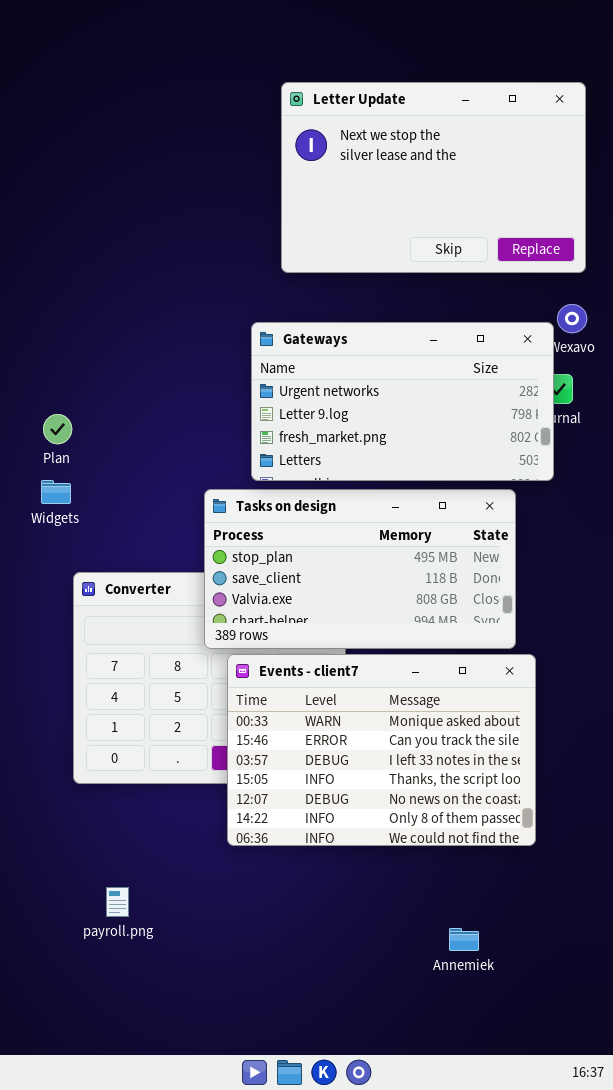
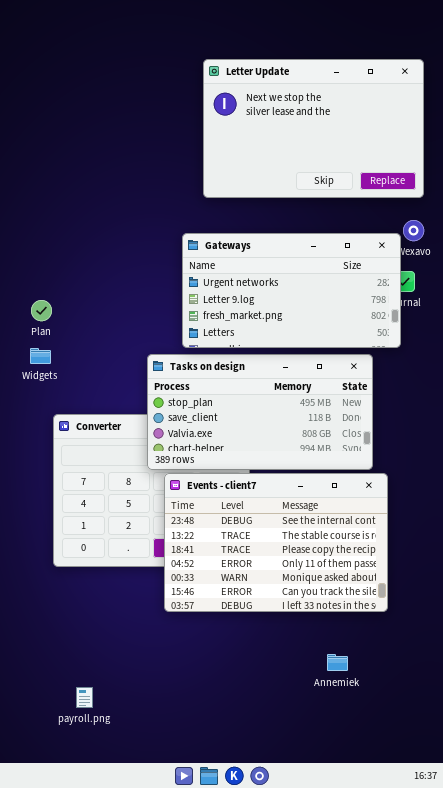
Events - client7: [227,654,536,846] -> [164,473,388,612], scrolled up 4 rows
payroll.png: [106,887,129,917] -> [76,687,93,708], moved
Annemiek: [449,928,479,951] -> [327,654,348,671], moved

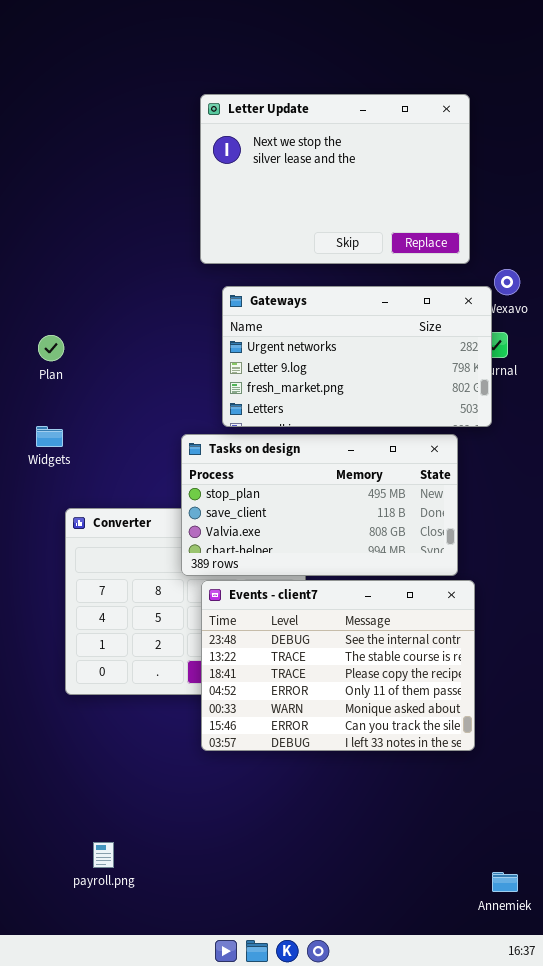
Letter Update: [203,59,424,198] -> [200,94,470,264], moved
Plan: [31,300,52,321] -> [38,335,64,361], moved
Annemiek: [327,654,348,671] -> [492,872,518,892], moved

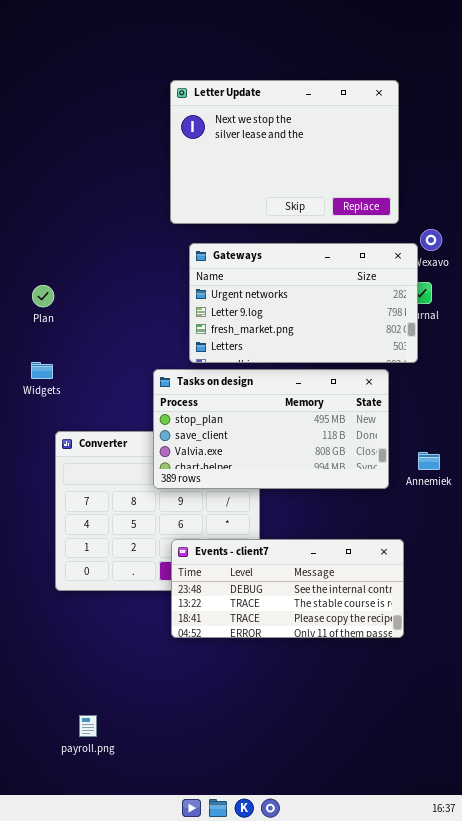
Events - client7: [201,580,475,751] -> [171,539,404,638], resized
Annemiek: [492,872,518,892] -> [418,452,440,470], moved

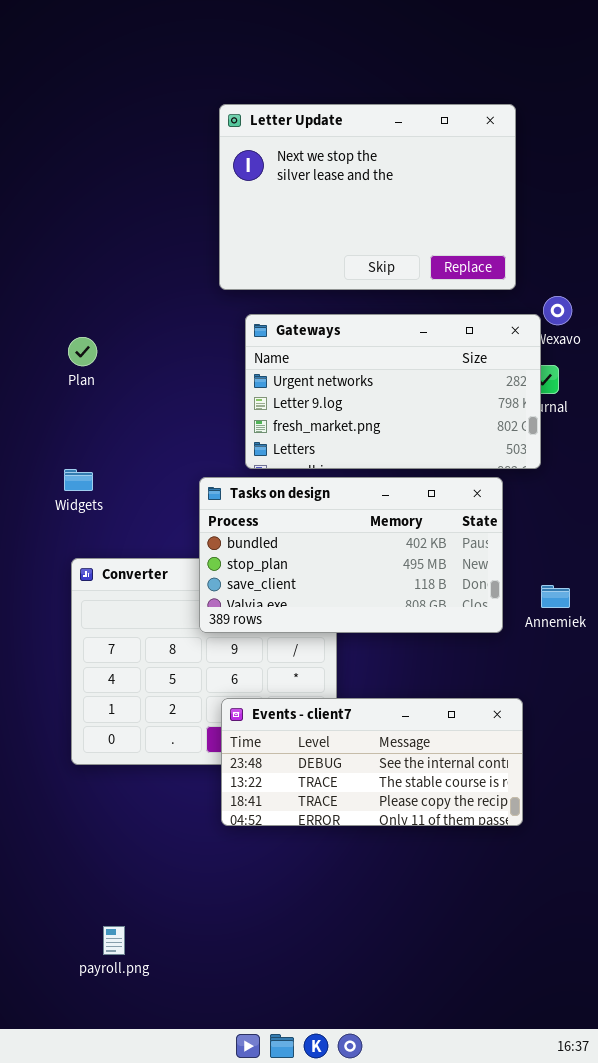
Plan: [32,285,54,307] -> [68,337,97,366], moved
Widgets: [31,362,53,379] -> [64,469,93,491], moved
Tasks on design: [153,369,389,489] -> [199,477,503,633], scrolled up 1 row

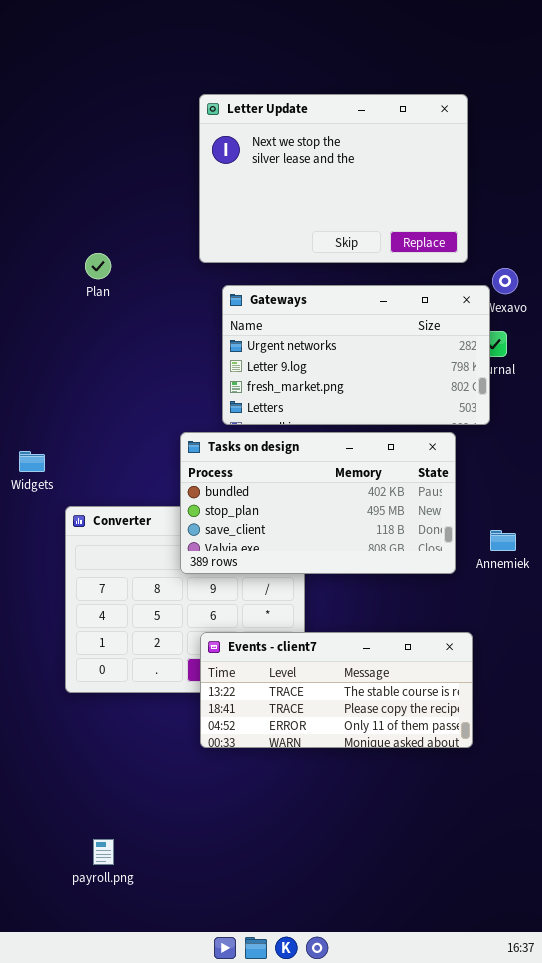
Plan: [68,337,97,366] -> [85,253,111,279], moved
Widgets: [64,469,93,491] -> [19,451,45,472], moved
Events - client7: [221,698,523,826] -> [200,632,473,748], scrolled down 1 row

